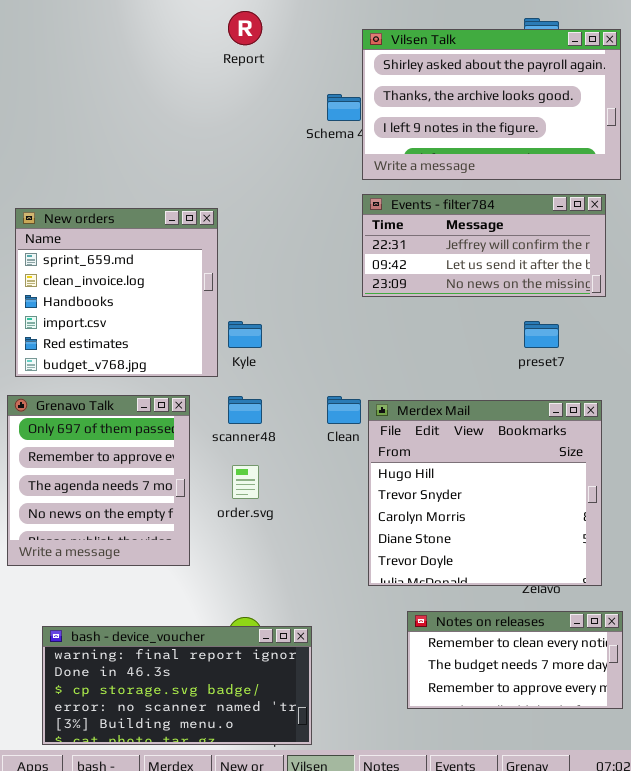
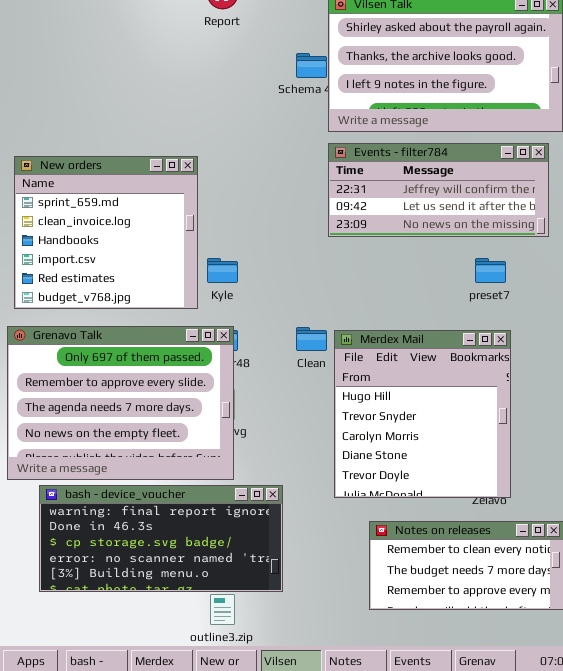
Grenavo Talk: [7,395,190,566] -> [7,326,234,480], resized
Merdex Mail: [368,400,602,586] -> [334,330,511,498], resized
bash - device_voucher: [42,626,312,745] -> [39,485,283,592], moved

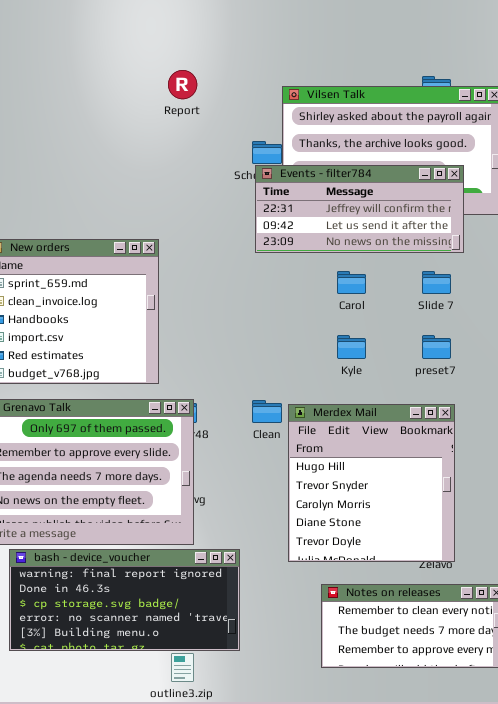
Events - filter784: [328,143,549,237] -> [255,165,464,253], moved
Kyle: [207,258,238,283] -> [337,335,366,359], moved

